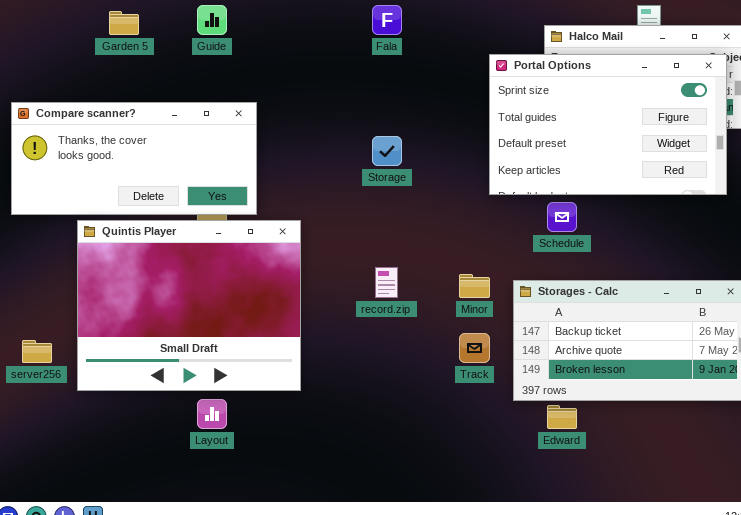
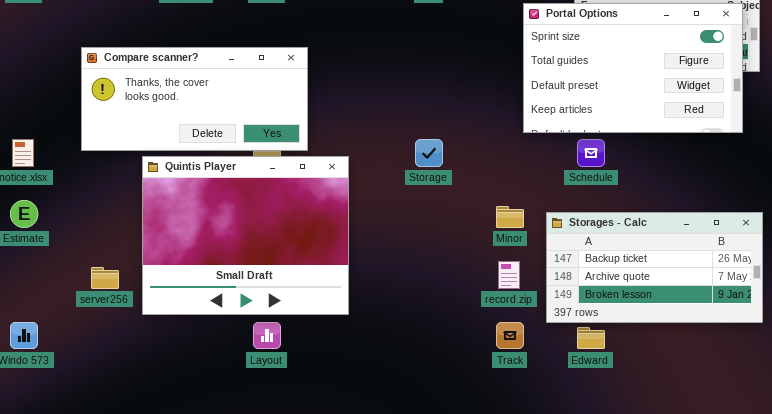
Storage: [372,136,402,166] -> [415,139,443,167], moved
record.zip: [375,267,398,298] -> [498,261,520,289], moved
Track: [459,333,490,363] -> [496,322,524,349], moved

